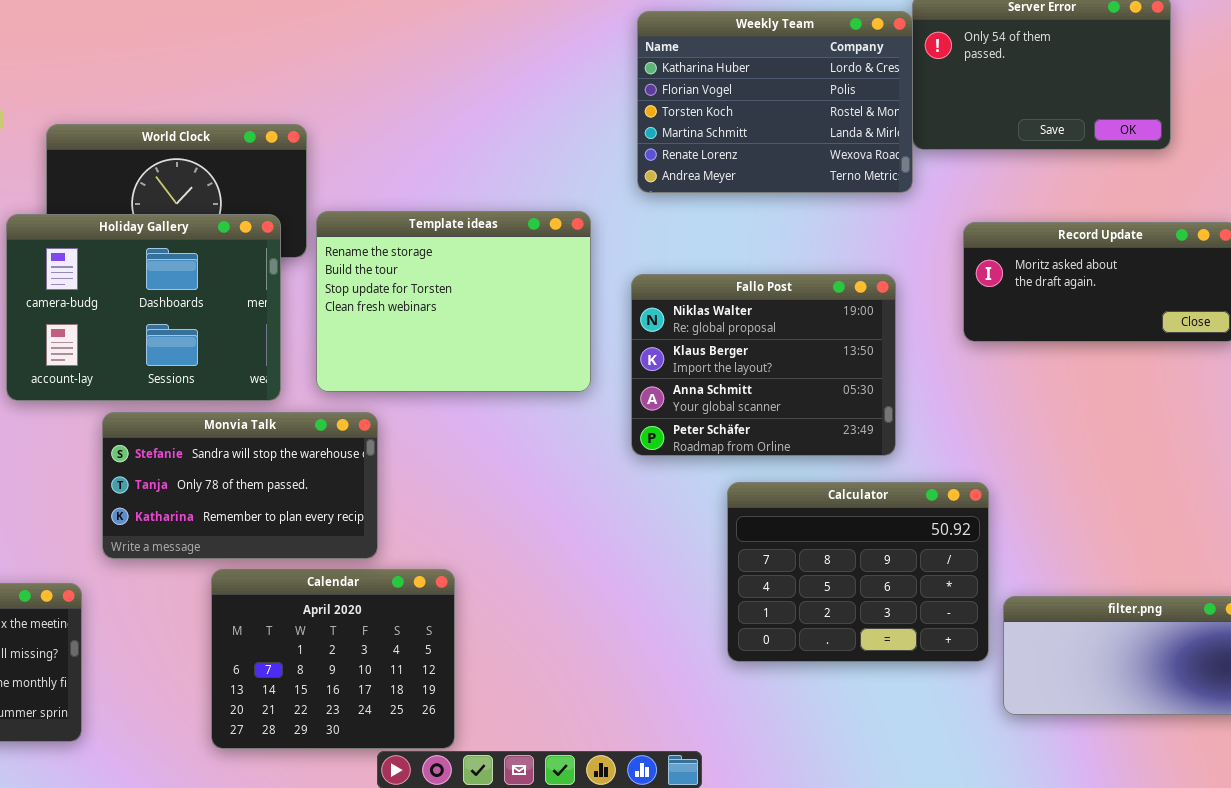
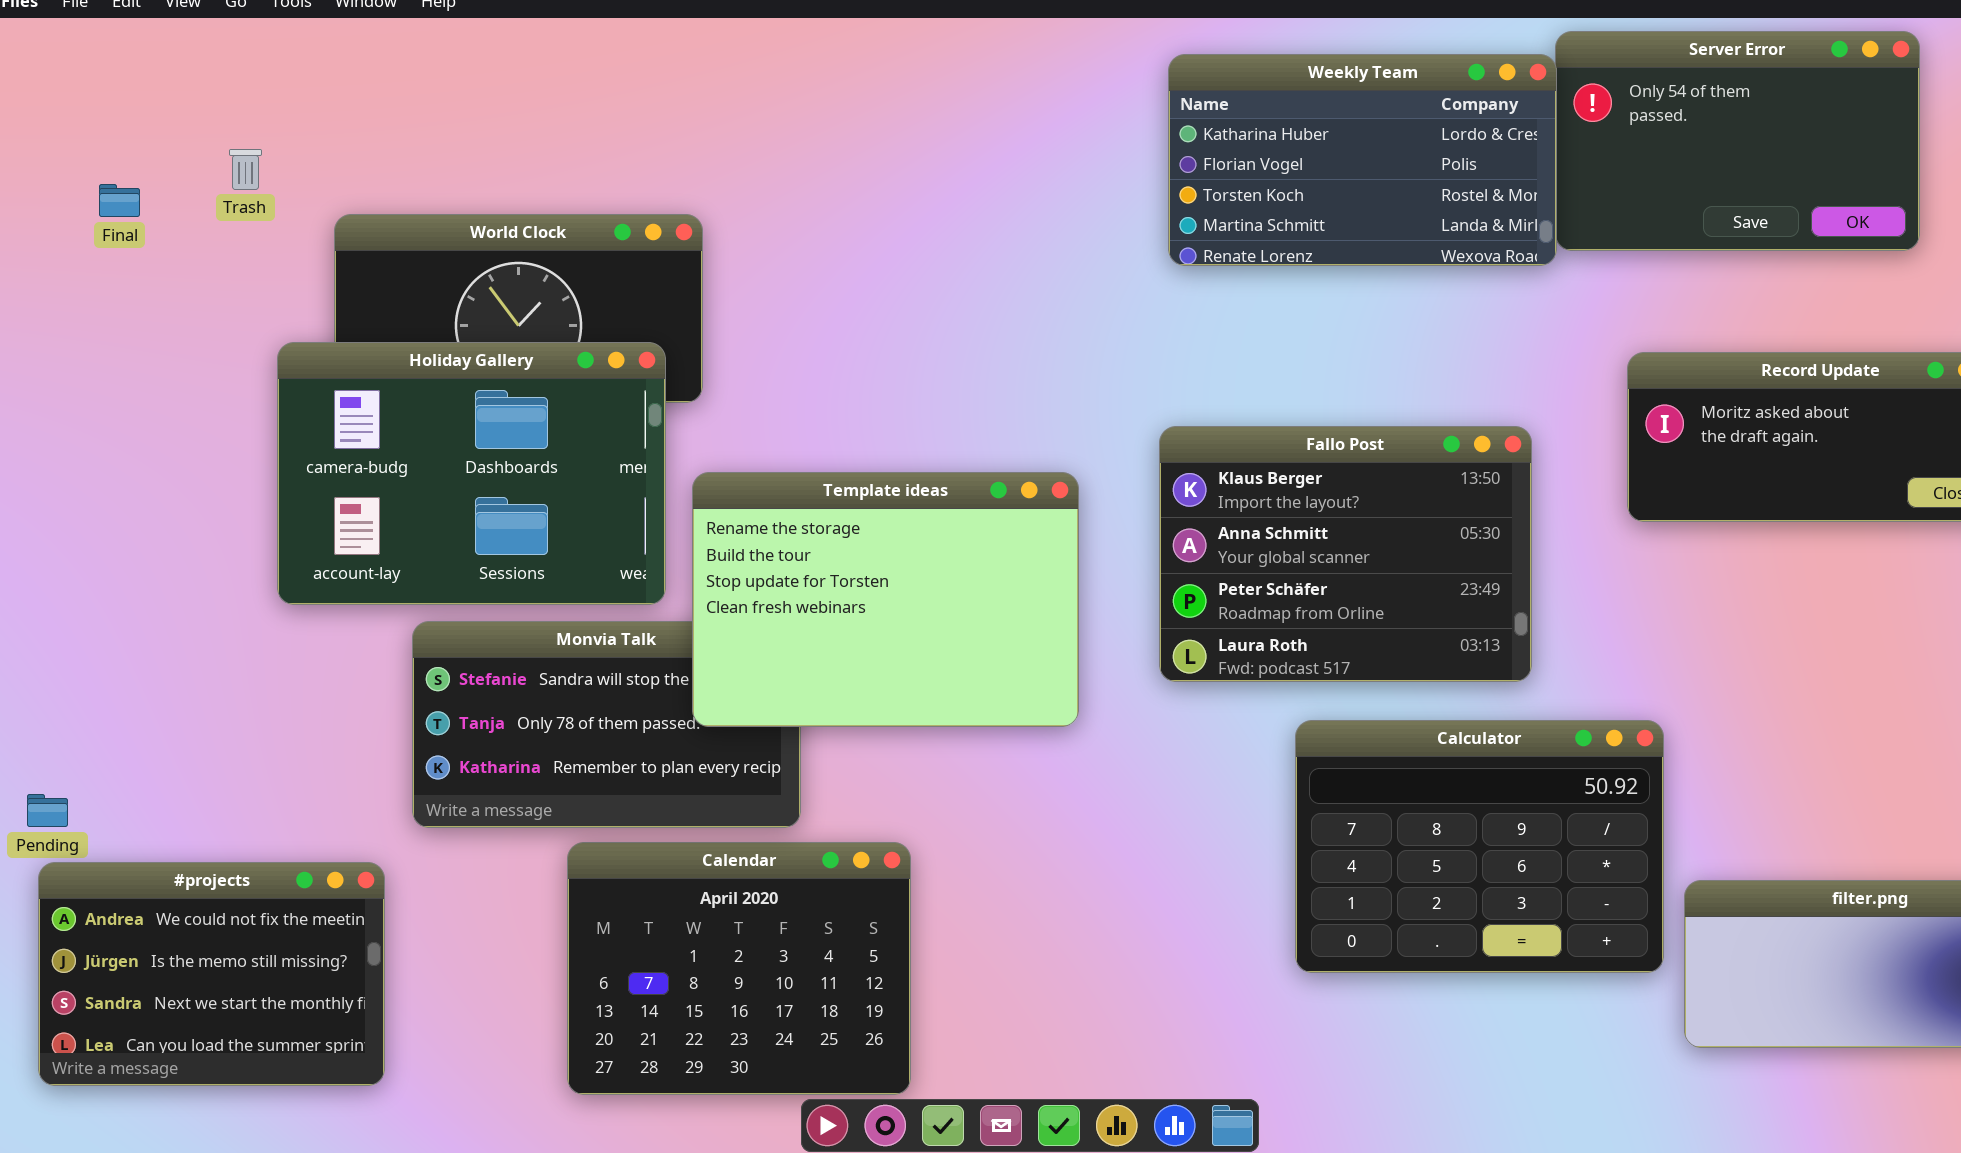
Weekly Team: [637,11,913,193] -> [1168,54,1557,266], resized
Template ideas: [316,211,591,392] -> [692,472,1079,727], moved
Fallo Post: [631,274,896,456] -> [1159,426,1532,682], scrolled down 1 row

